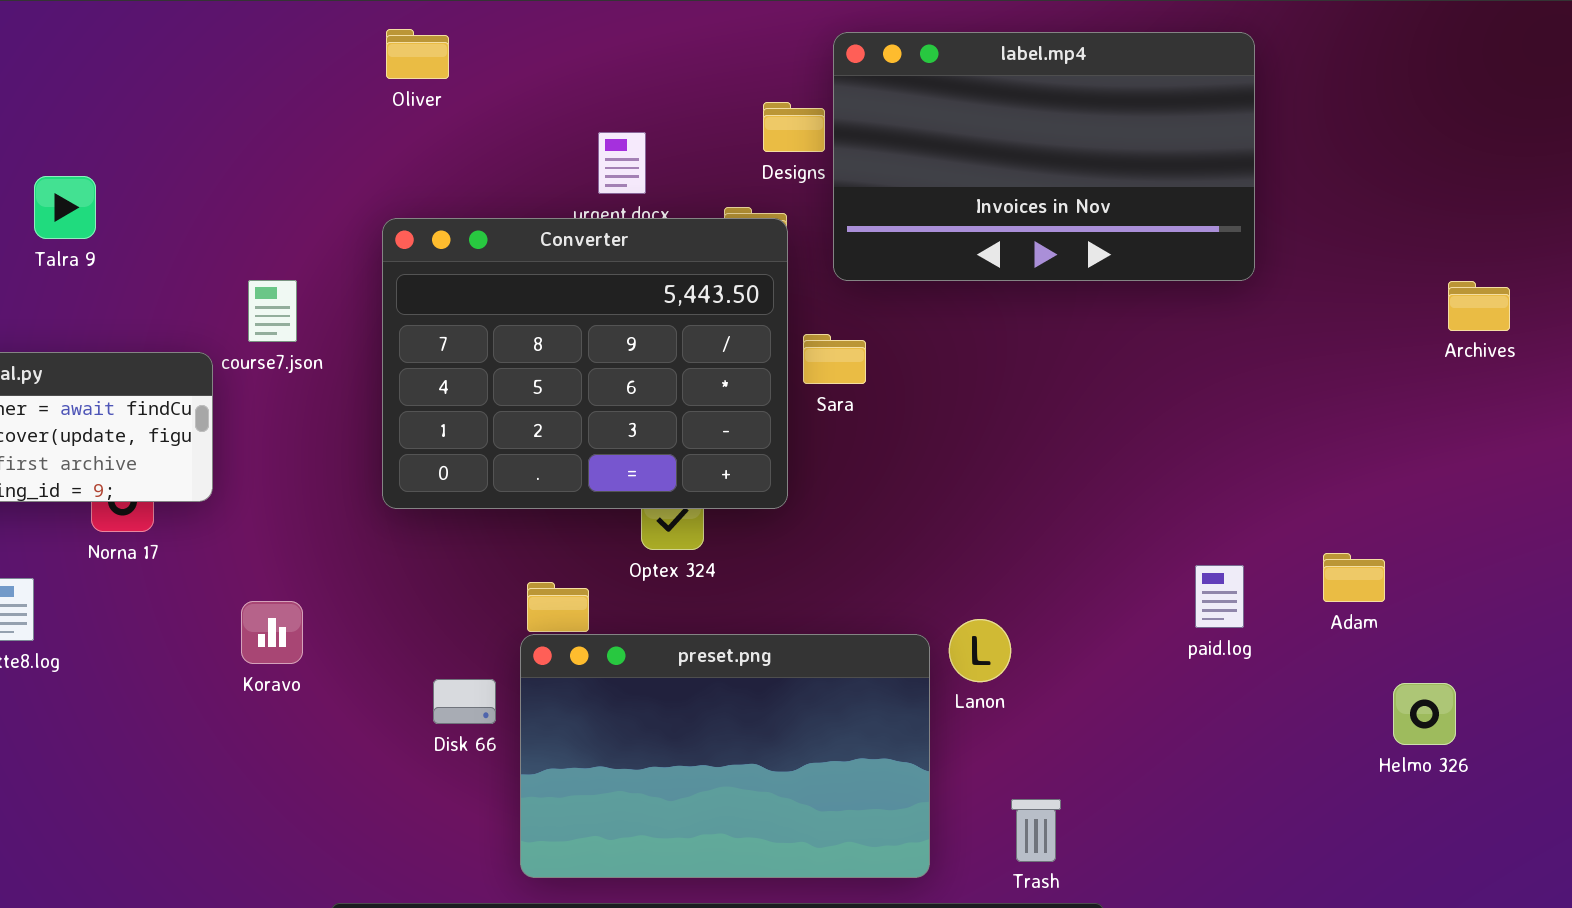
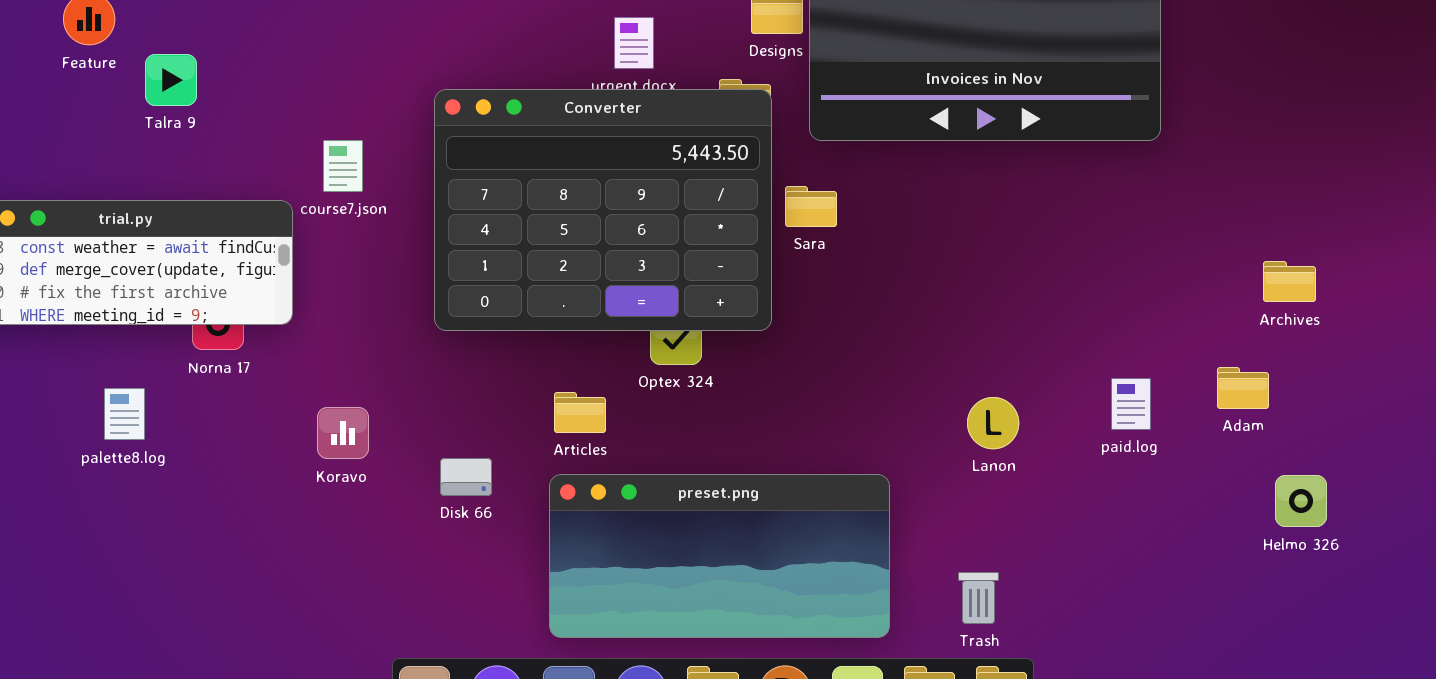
Archives: [1448,281,1510,331] -> [1263,261,1316,302], moved
Lanon: [949,619,1011,682] -> [967,397,1019,449], moved
preset.png: [520,634,930,878] -> [549,474,890,638], resized
Disk 66: [433,679,496,724] -> [440,458,492,496], moved

